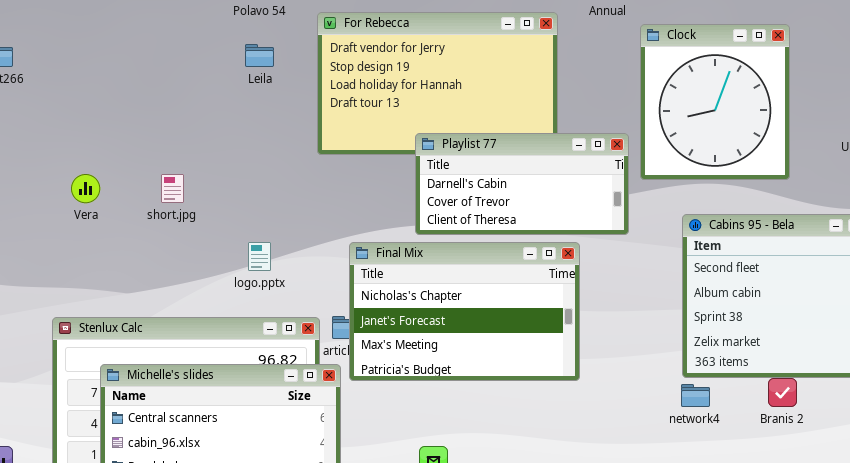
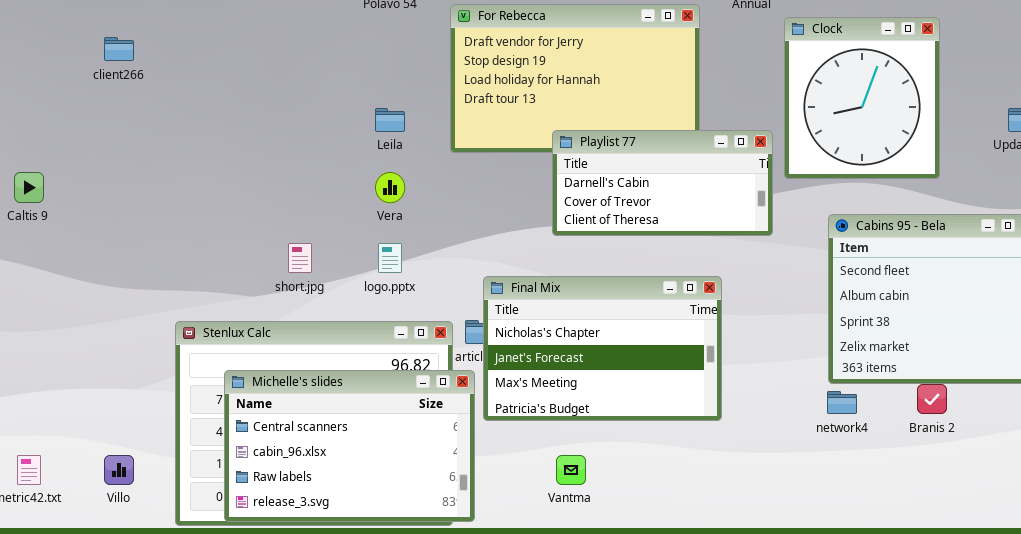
Leila: [245,44,274,67] -> [375,108,405,132], moved
Vera: [71,174,100,203] -> [375,172,405,203], moved
short.jpg: [161,174,184,203] -> [288,243,312,273], moved
Final Mix: [349,242,580,381] -> [483,276,722,421], moved

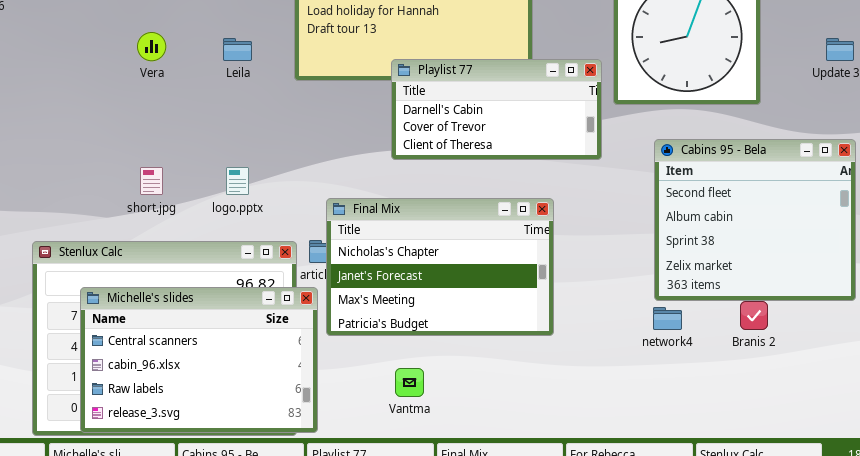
Vera: [375,172,405,203] -> [137,32,166,61], moved

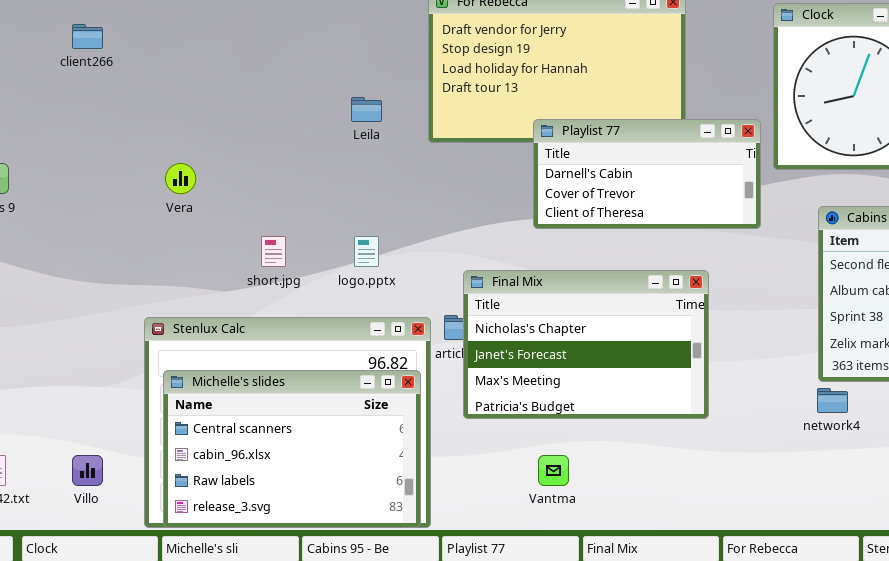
Vera: [137,32,166,61] -> [165,163,196,194], moved
Michelle's slides: [80,287,318,433] -> [163,370,421,528], moved

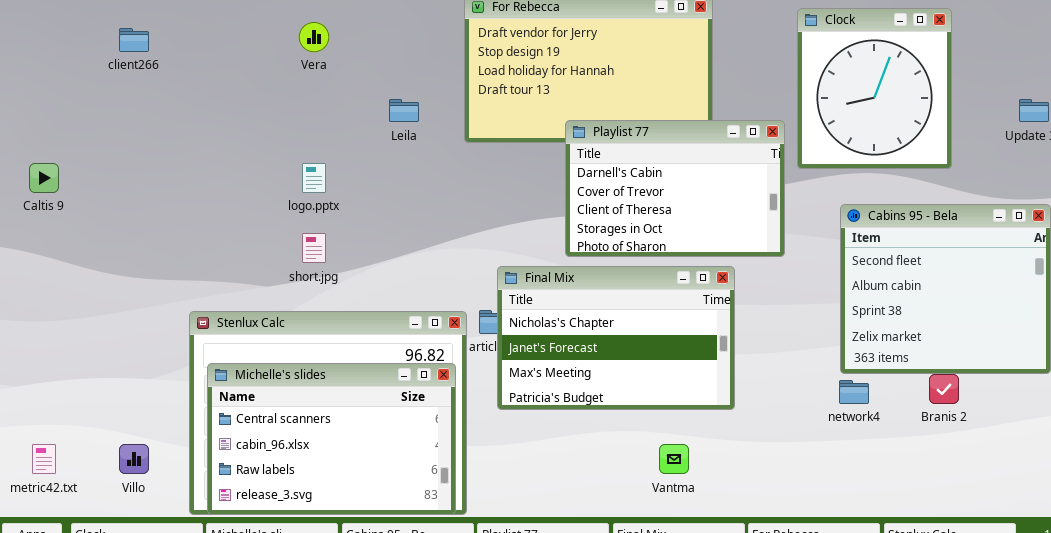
Playlist 77: [533,119,761,229] -> [565,120,785,257], resized
Vera: [165,163,196,194] -> [299,22,329,52], moved
logo.pptx: [354,236,379,267] -> [302,163,326,193], moved
Vantma: [538,455,569,486] -> [659,444,689,474], moved

